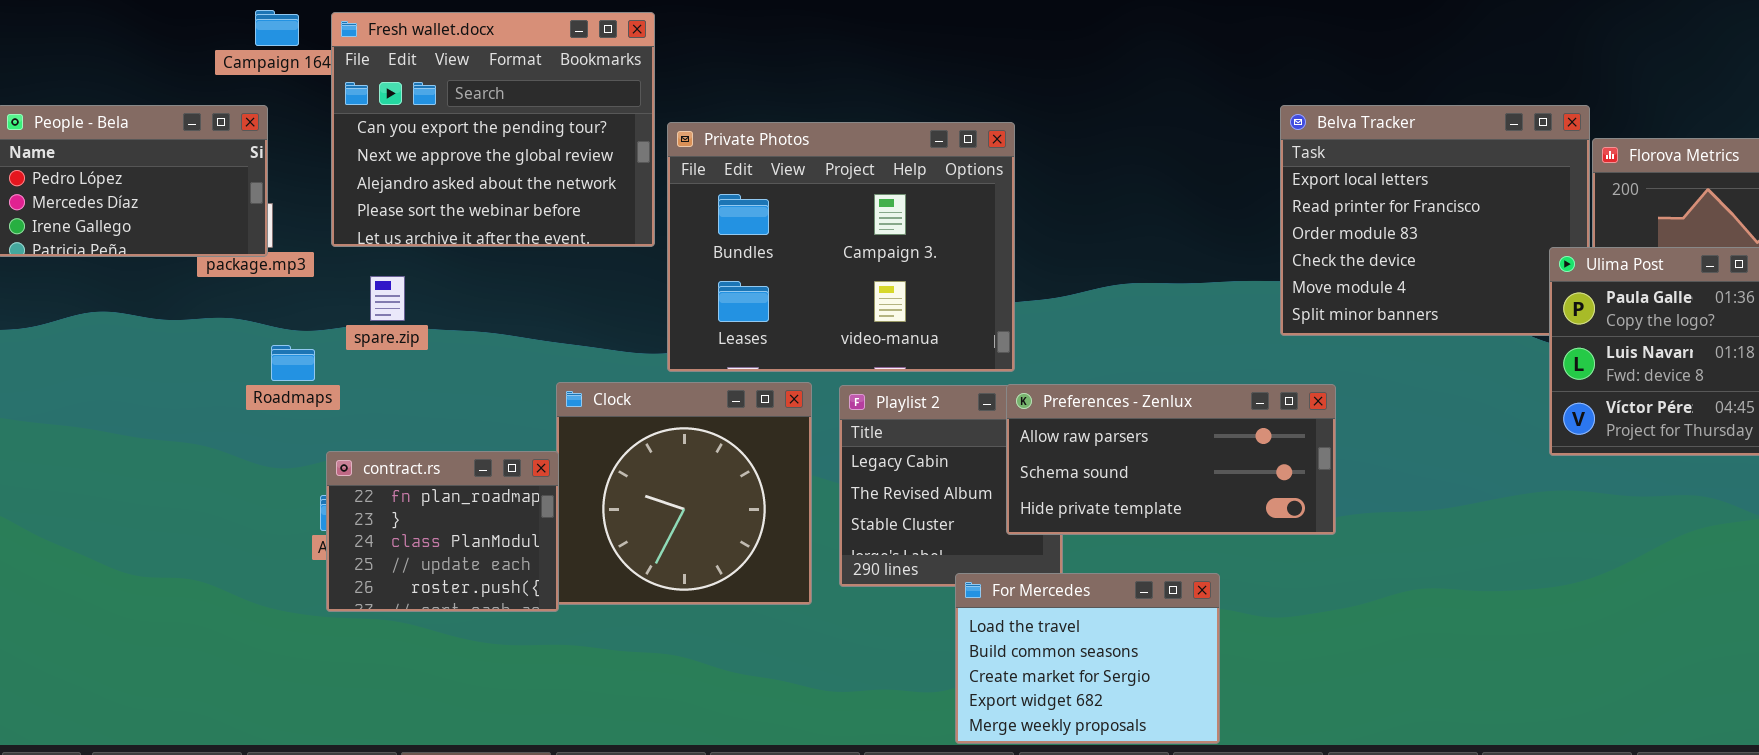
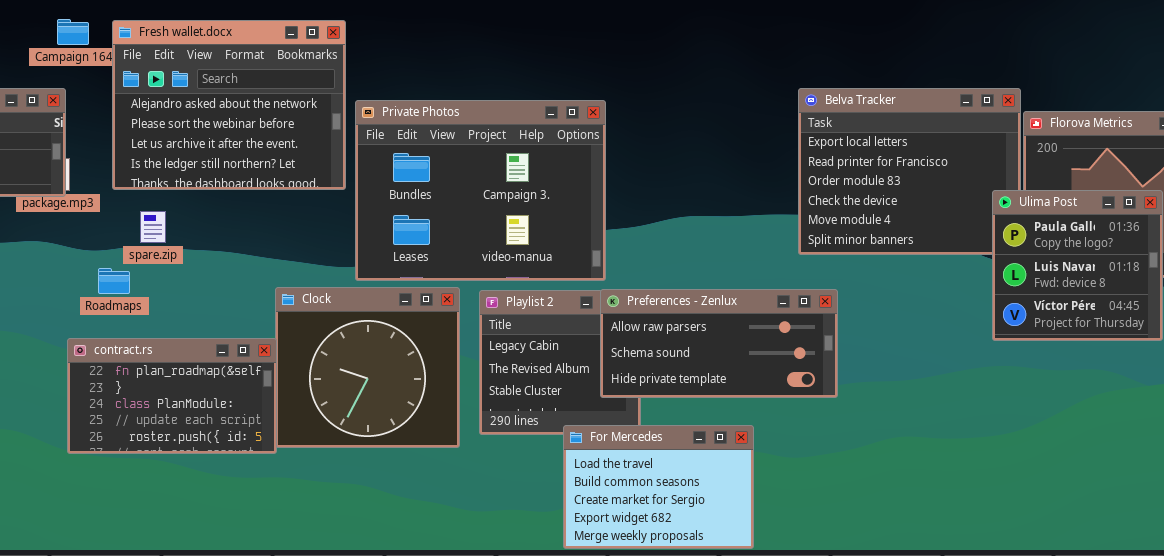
Fresh wallet.docx: [331,12,655,247] -> [112,20,346,190], scrolled down 2 rows
Roadmaps: [271,345,315,381] -> [98,268,130,294], moved
contract.rs: [326,451,559,612] -> [67,338,277,454], resized

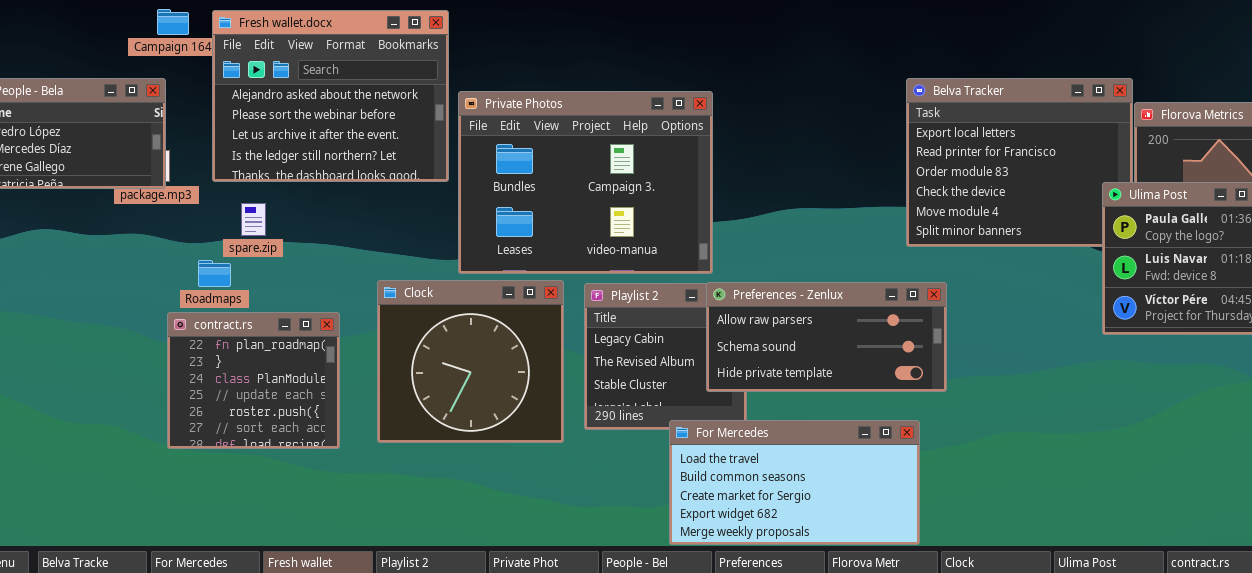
contract.rs: [67,338,277,454] -> [167,312,340,449], resized
For Mercedes: [563,425,754,549] -> [669,420,920,545], resized

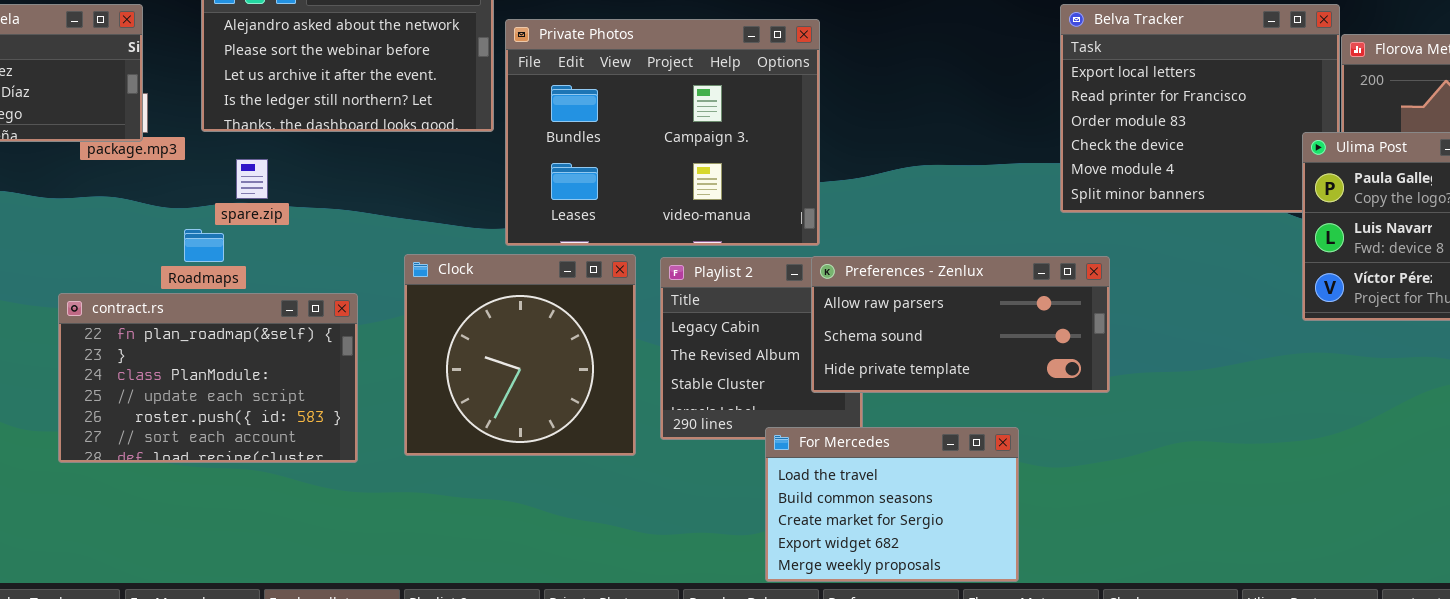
contract.rs: [167,312,340,449] -> [58,293,358,463], resized
For Mercedes: [669,420,920,545] -> [765,427,1019,582], resized

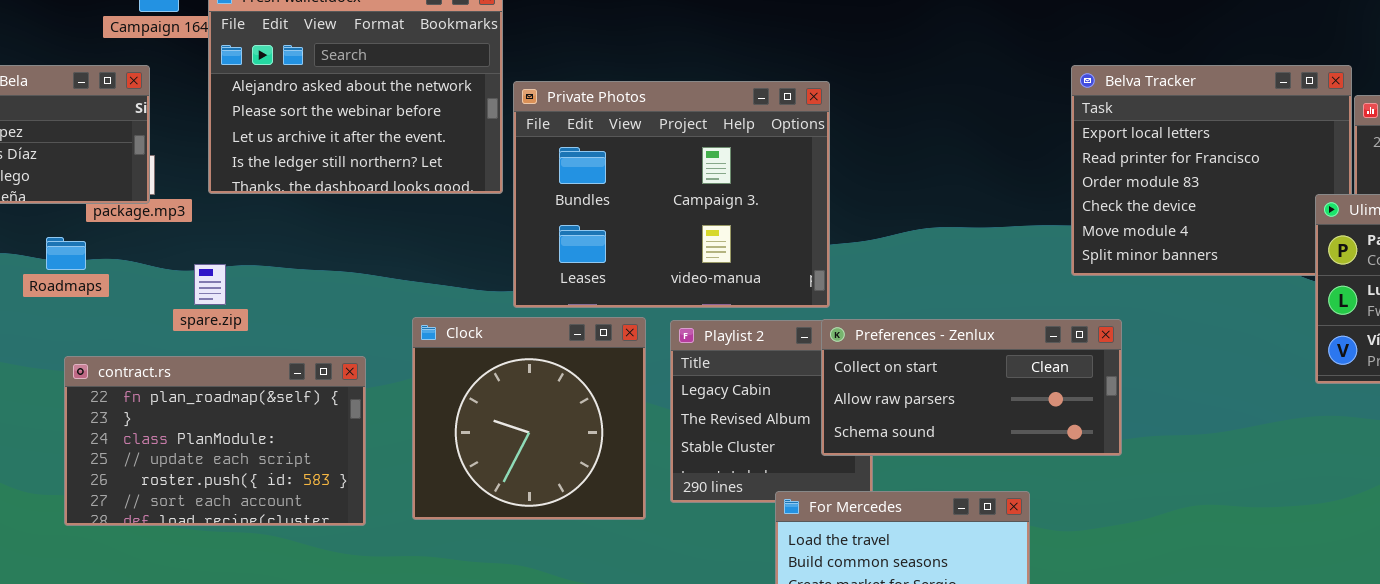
spare.zip: [236,159,268,199] -> [194,264,226,305], moved
Roadmaps: [184,229,224,262] -> [46,237,86,270], moved
Preferences - Zenlux: [811,256,1110,393] -> [821,319,1122,456], scrolled up 1 row

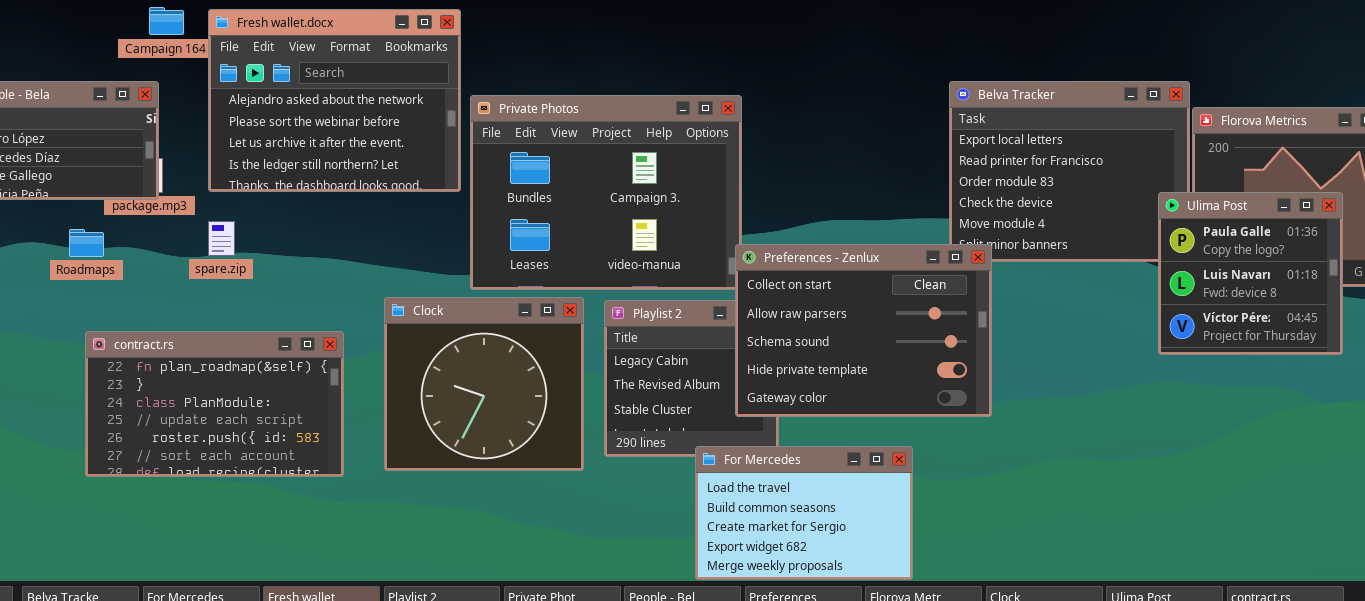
spare.zip: [194,264,226,305] -> [208,221,235,256], moved
Preferences - Zenlux: [821,319,1122,456] -> [735,244,992,417], resized

